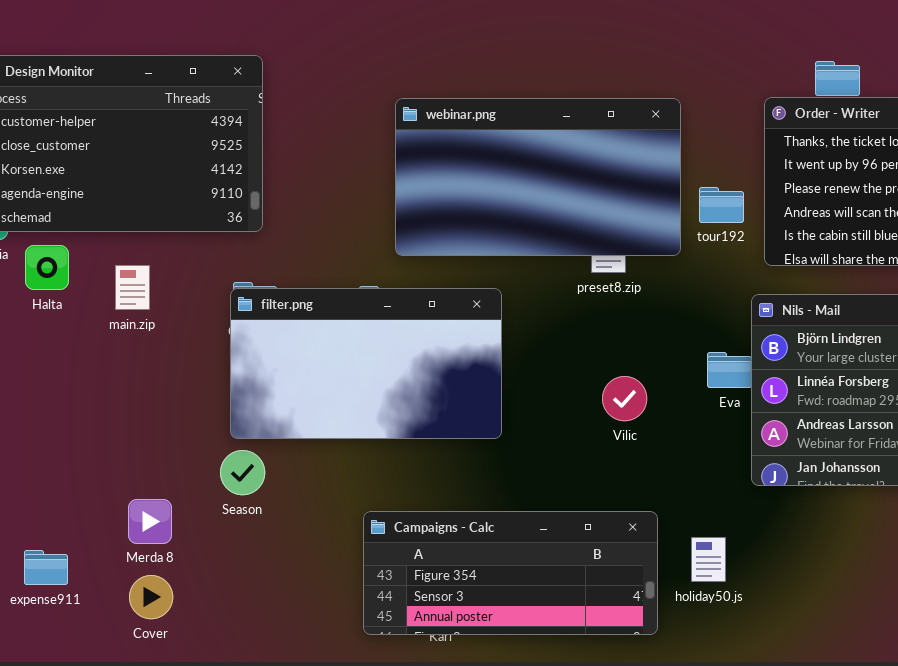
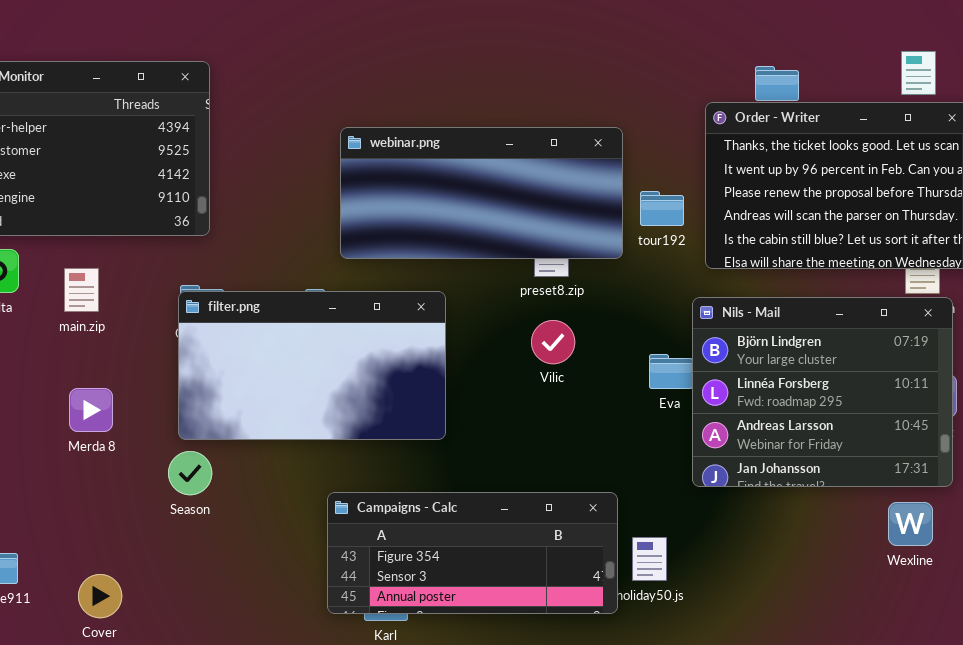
webinar.png: [395,98,681,256] -> [340,127,623,259], resized
Vilic: [602,376,647,421] -> [531,320,575,364], moved
Merda 8: [128,499,172,544] -> [69,388,113,432], moved
Campaigns - Calc: [363,511,658,635] -> [327,492,618,614], moved

